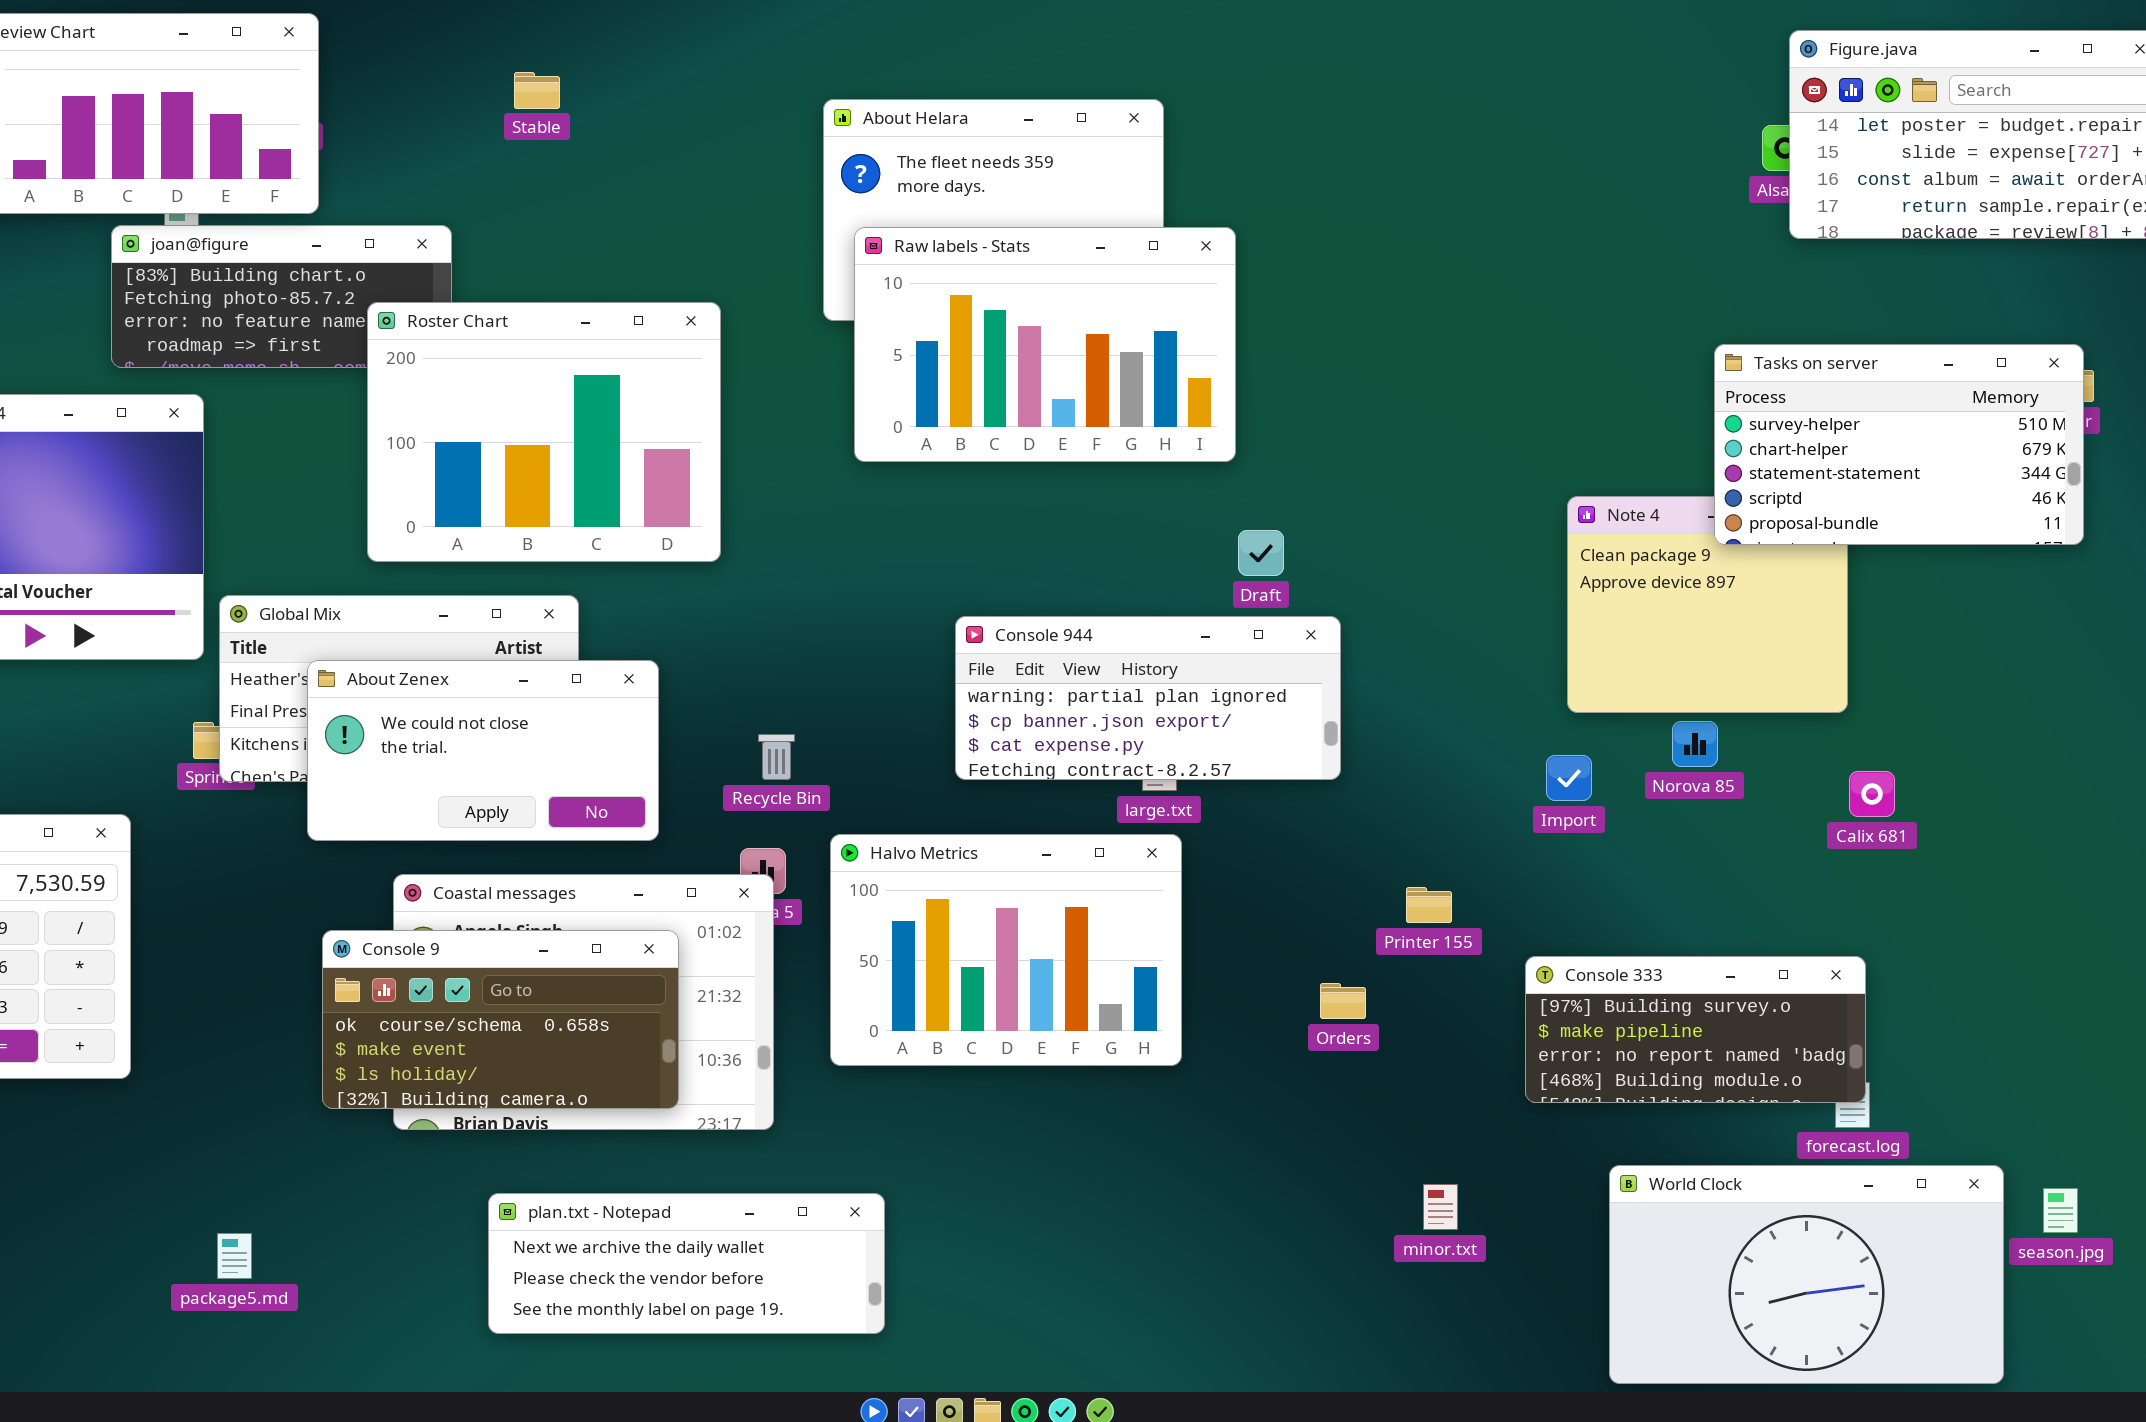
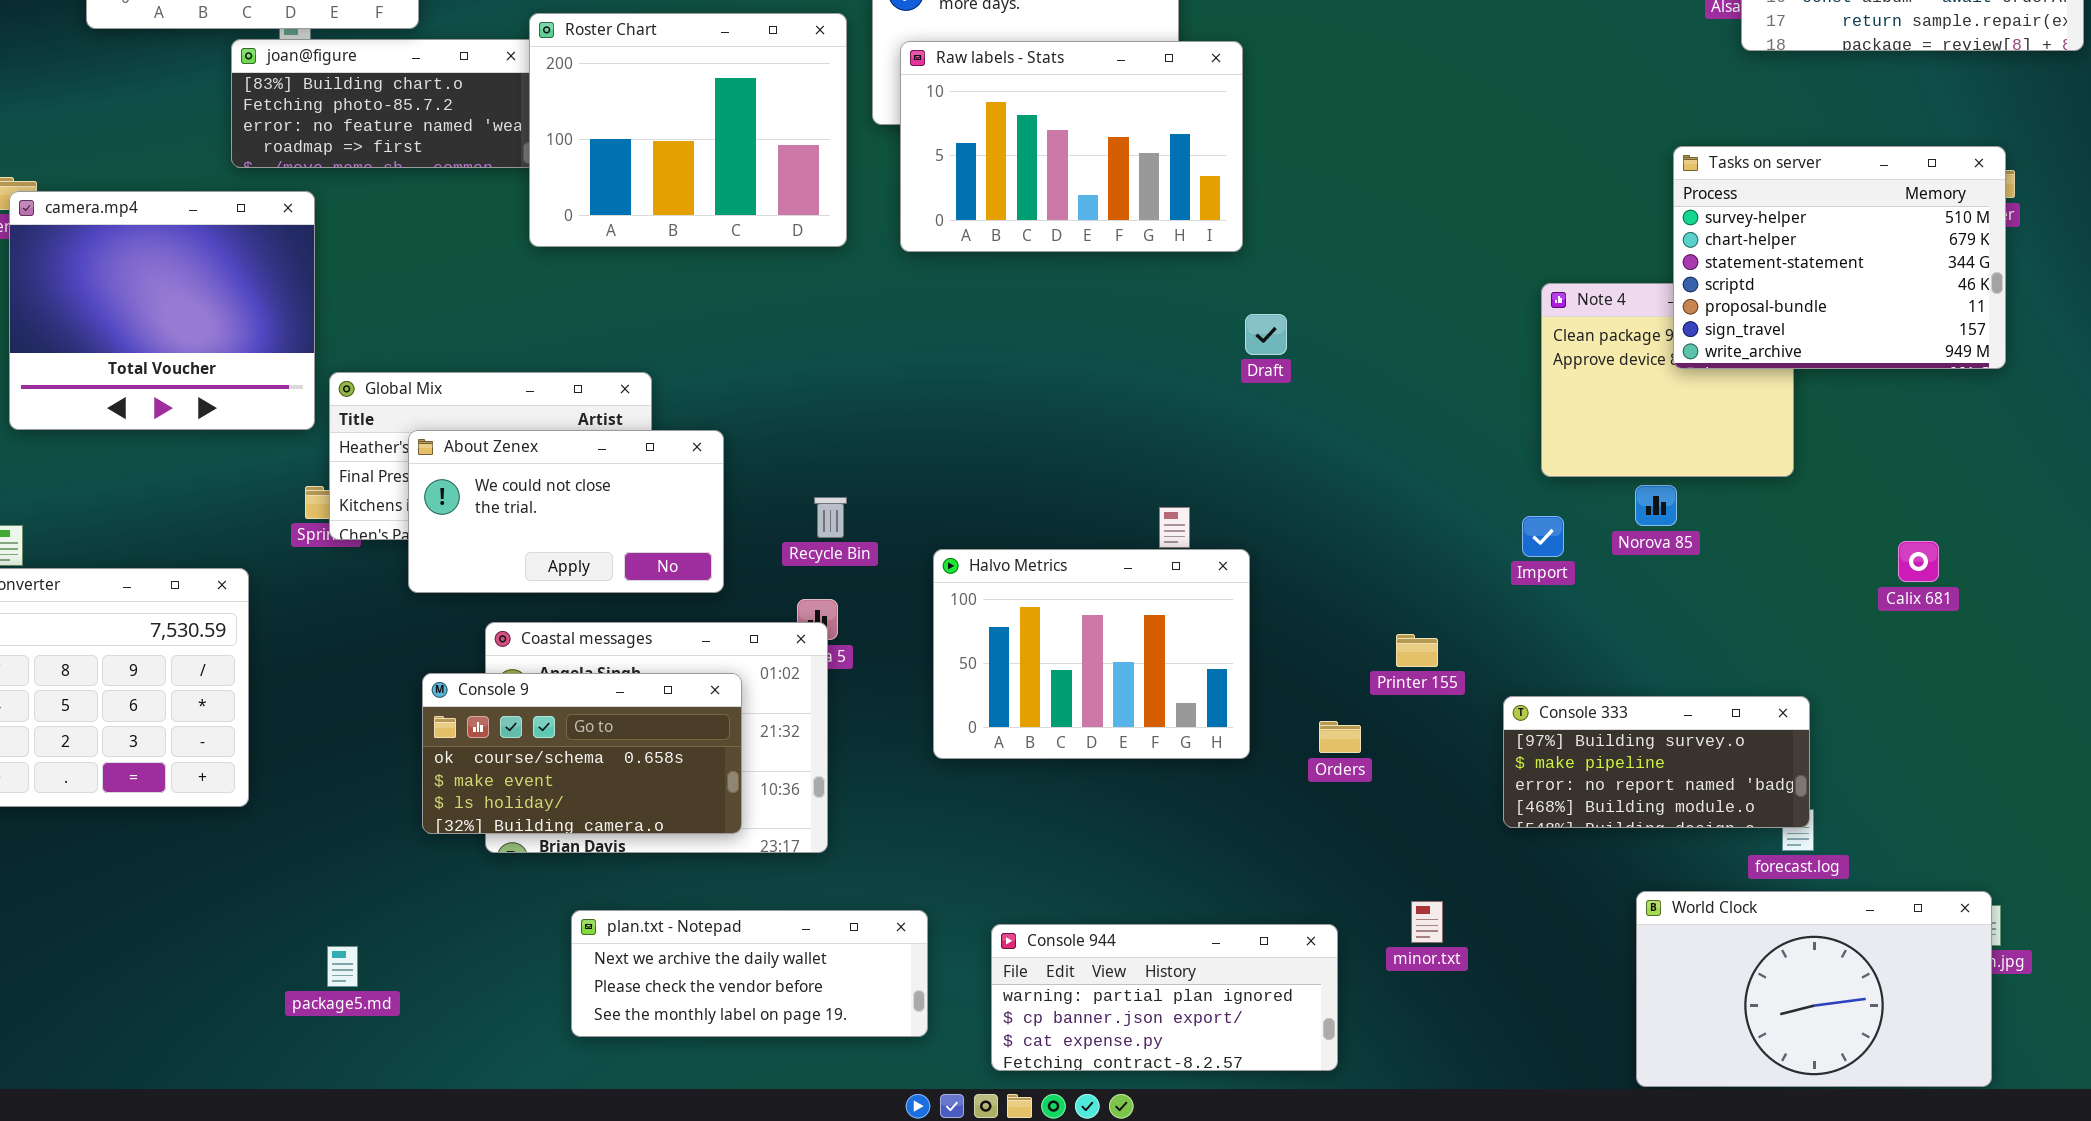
Roster Chart: [367,302,721,562] -> [529,13,847,247], moved
Tasks on server: [1714,344,2084,545] -> [1673,146,2006,369], resized
Console 944: [955,616,1341,780] -> [991,924,1338,1071], moved
Calix 681: [1849,771,1895,817] -> [1898,541,1939,582], moved
Halvo Metrics: [830,834,1182,1066] -> [933,549,1250,759], moved
World Clock: [1609,1165,2004,1384] -> [1636,891,1992,1087], moved

